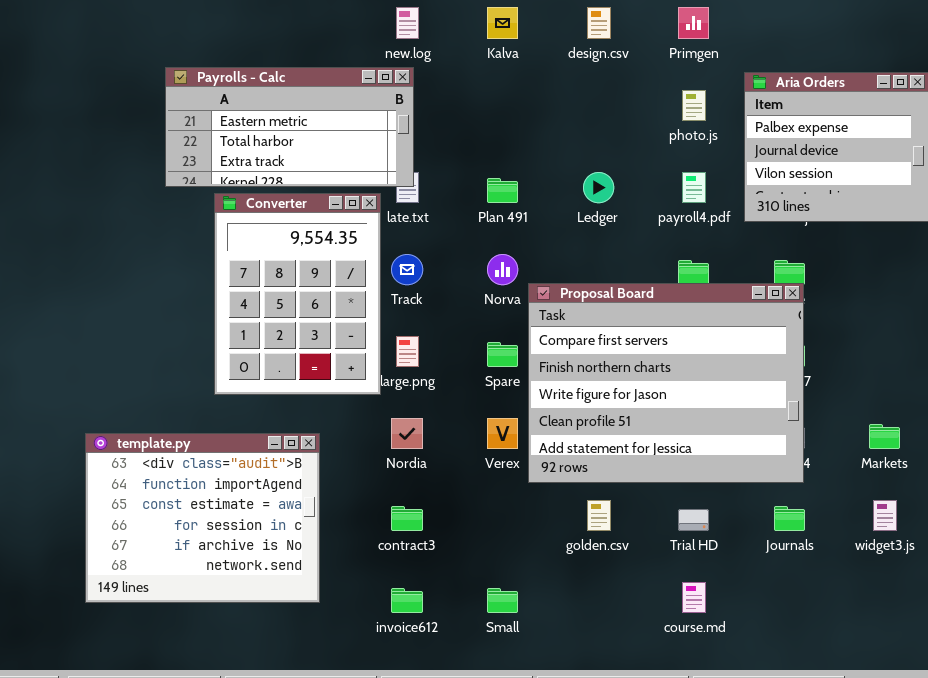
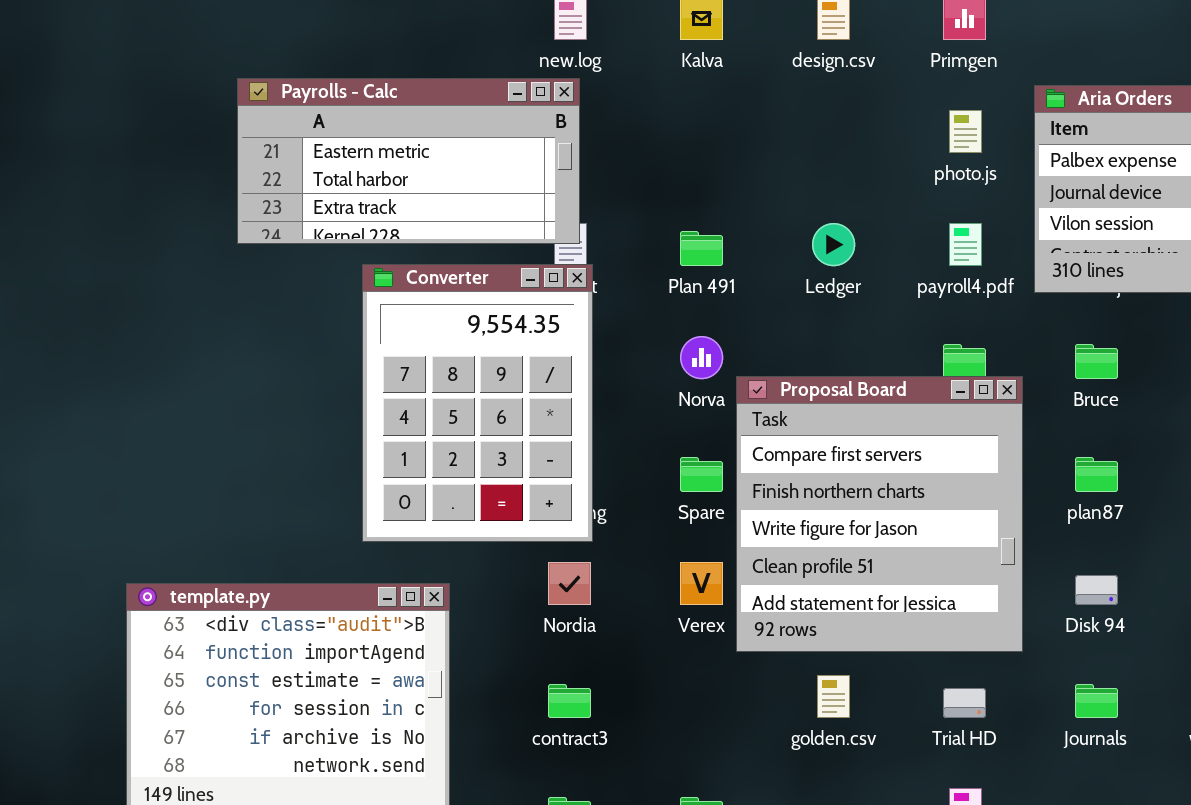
Converter: [214,193,381,395] -> [362,264,593,542], moved
Proposal Board: [528,283,804,483] -> [736,376,1023,652], resized

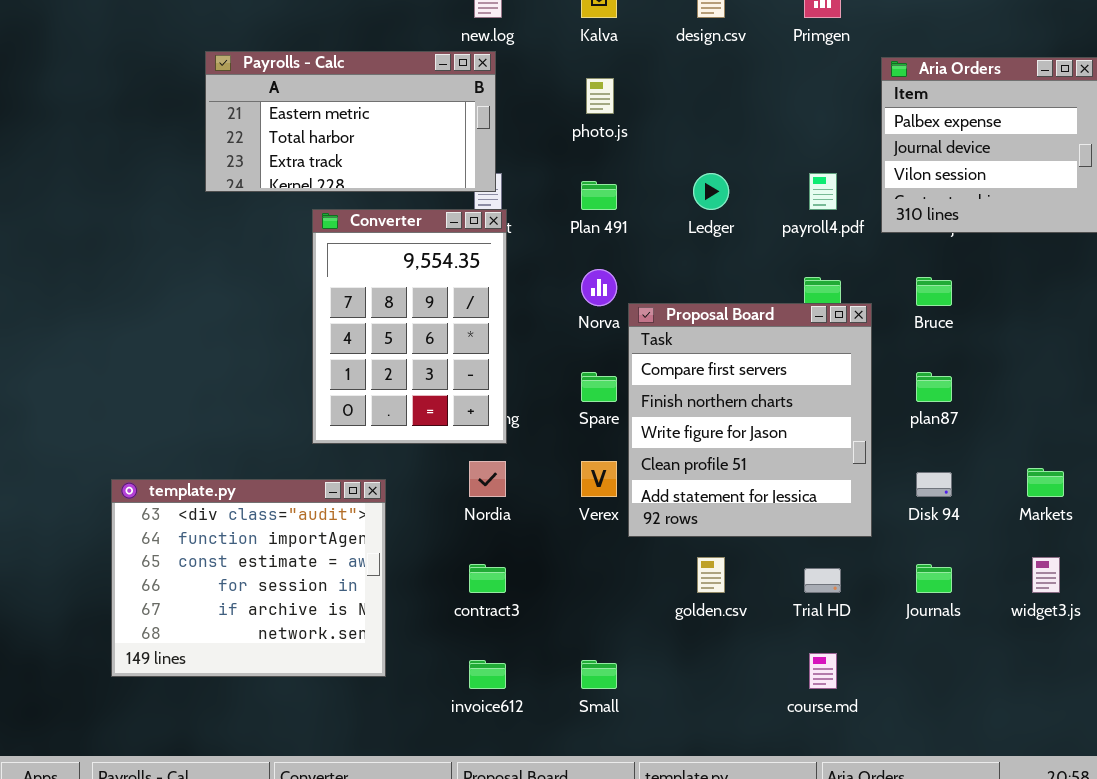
photo.js: [949,110,982,153] -> [586,78,614,114], moved

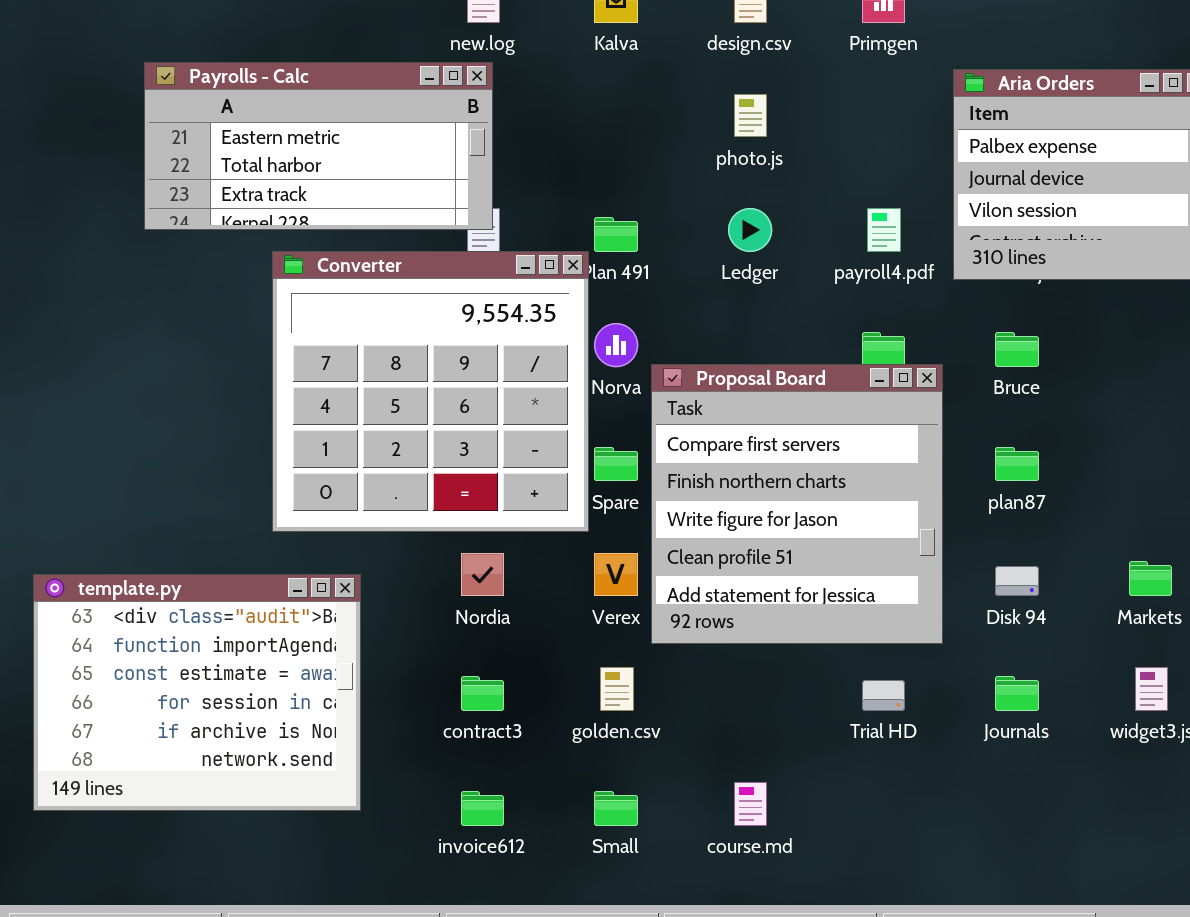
photo.js: [586,78,614,114] -> [734,94,767,137], moved
Converter: [312,209,507,444] -> [272,251,589,532], resized
golden.csv: [697,557,725,593] -> [600,667,634,711], moved
course.md: [809,653,837,689] -> [734,782,767,826], moved

